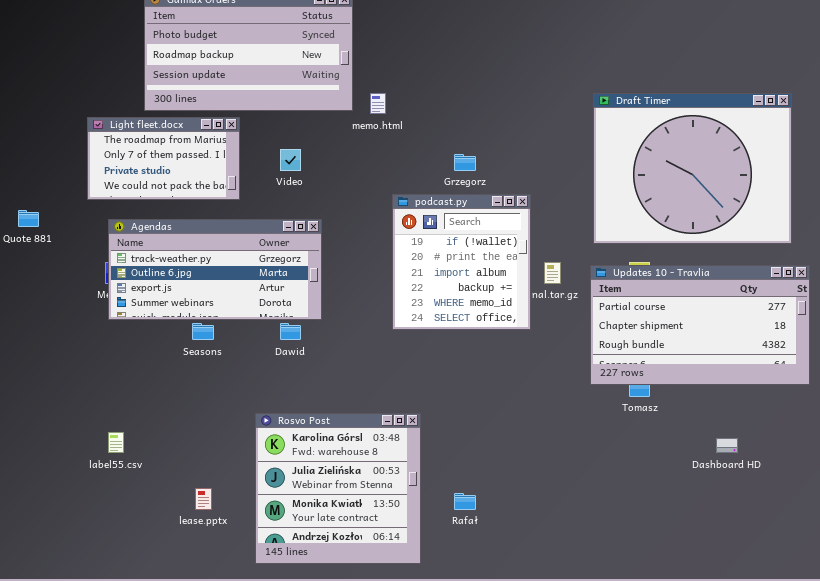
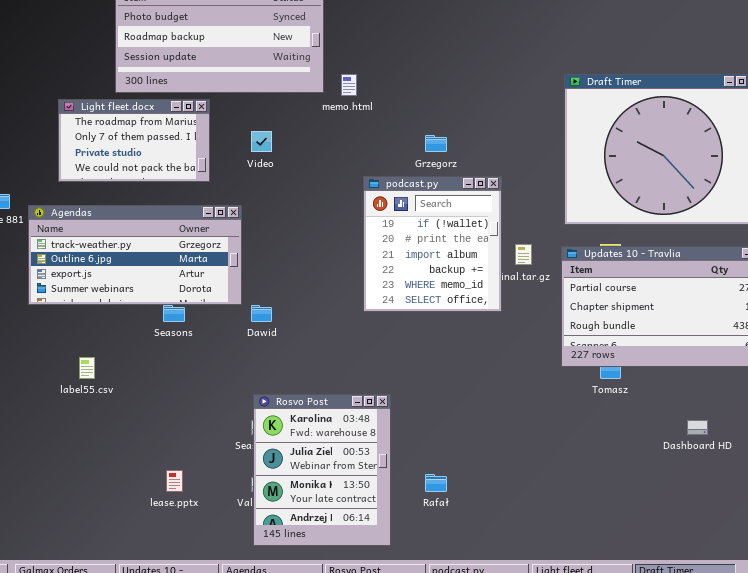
Agendas: [108,219,322,320] -> [28,205,242,305], moved
Rosvo Post: [255,413,421,564] -> [253,394,391,546], resized
label55.csv: [108,432,124,453] -> [79,357,95,379], moved

